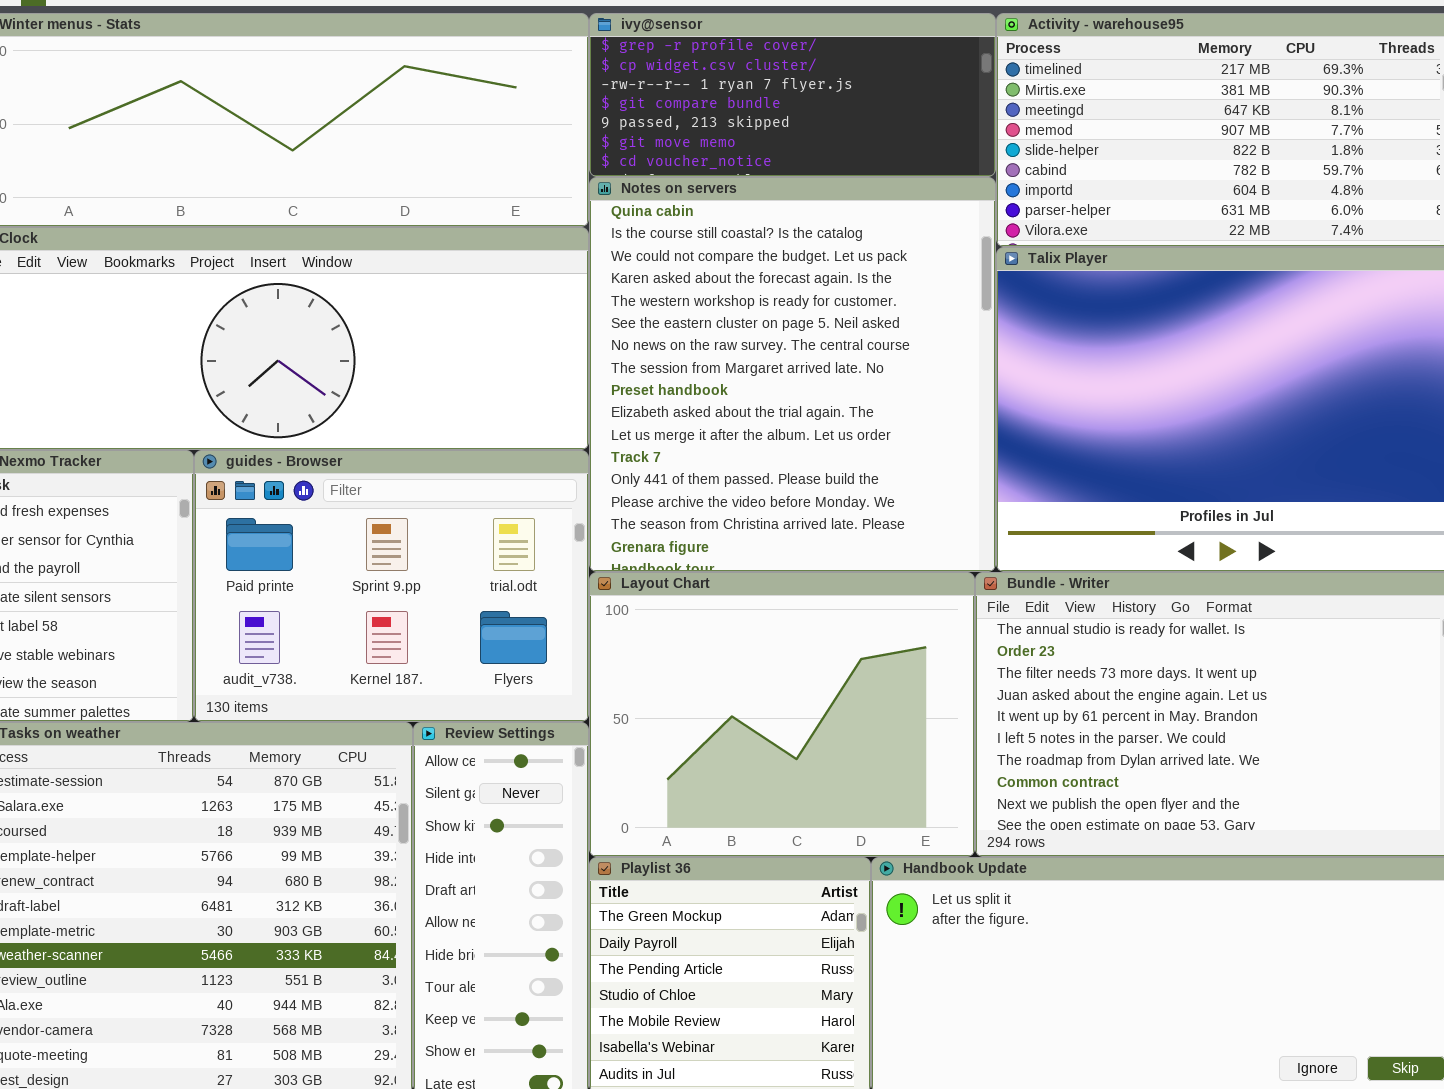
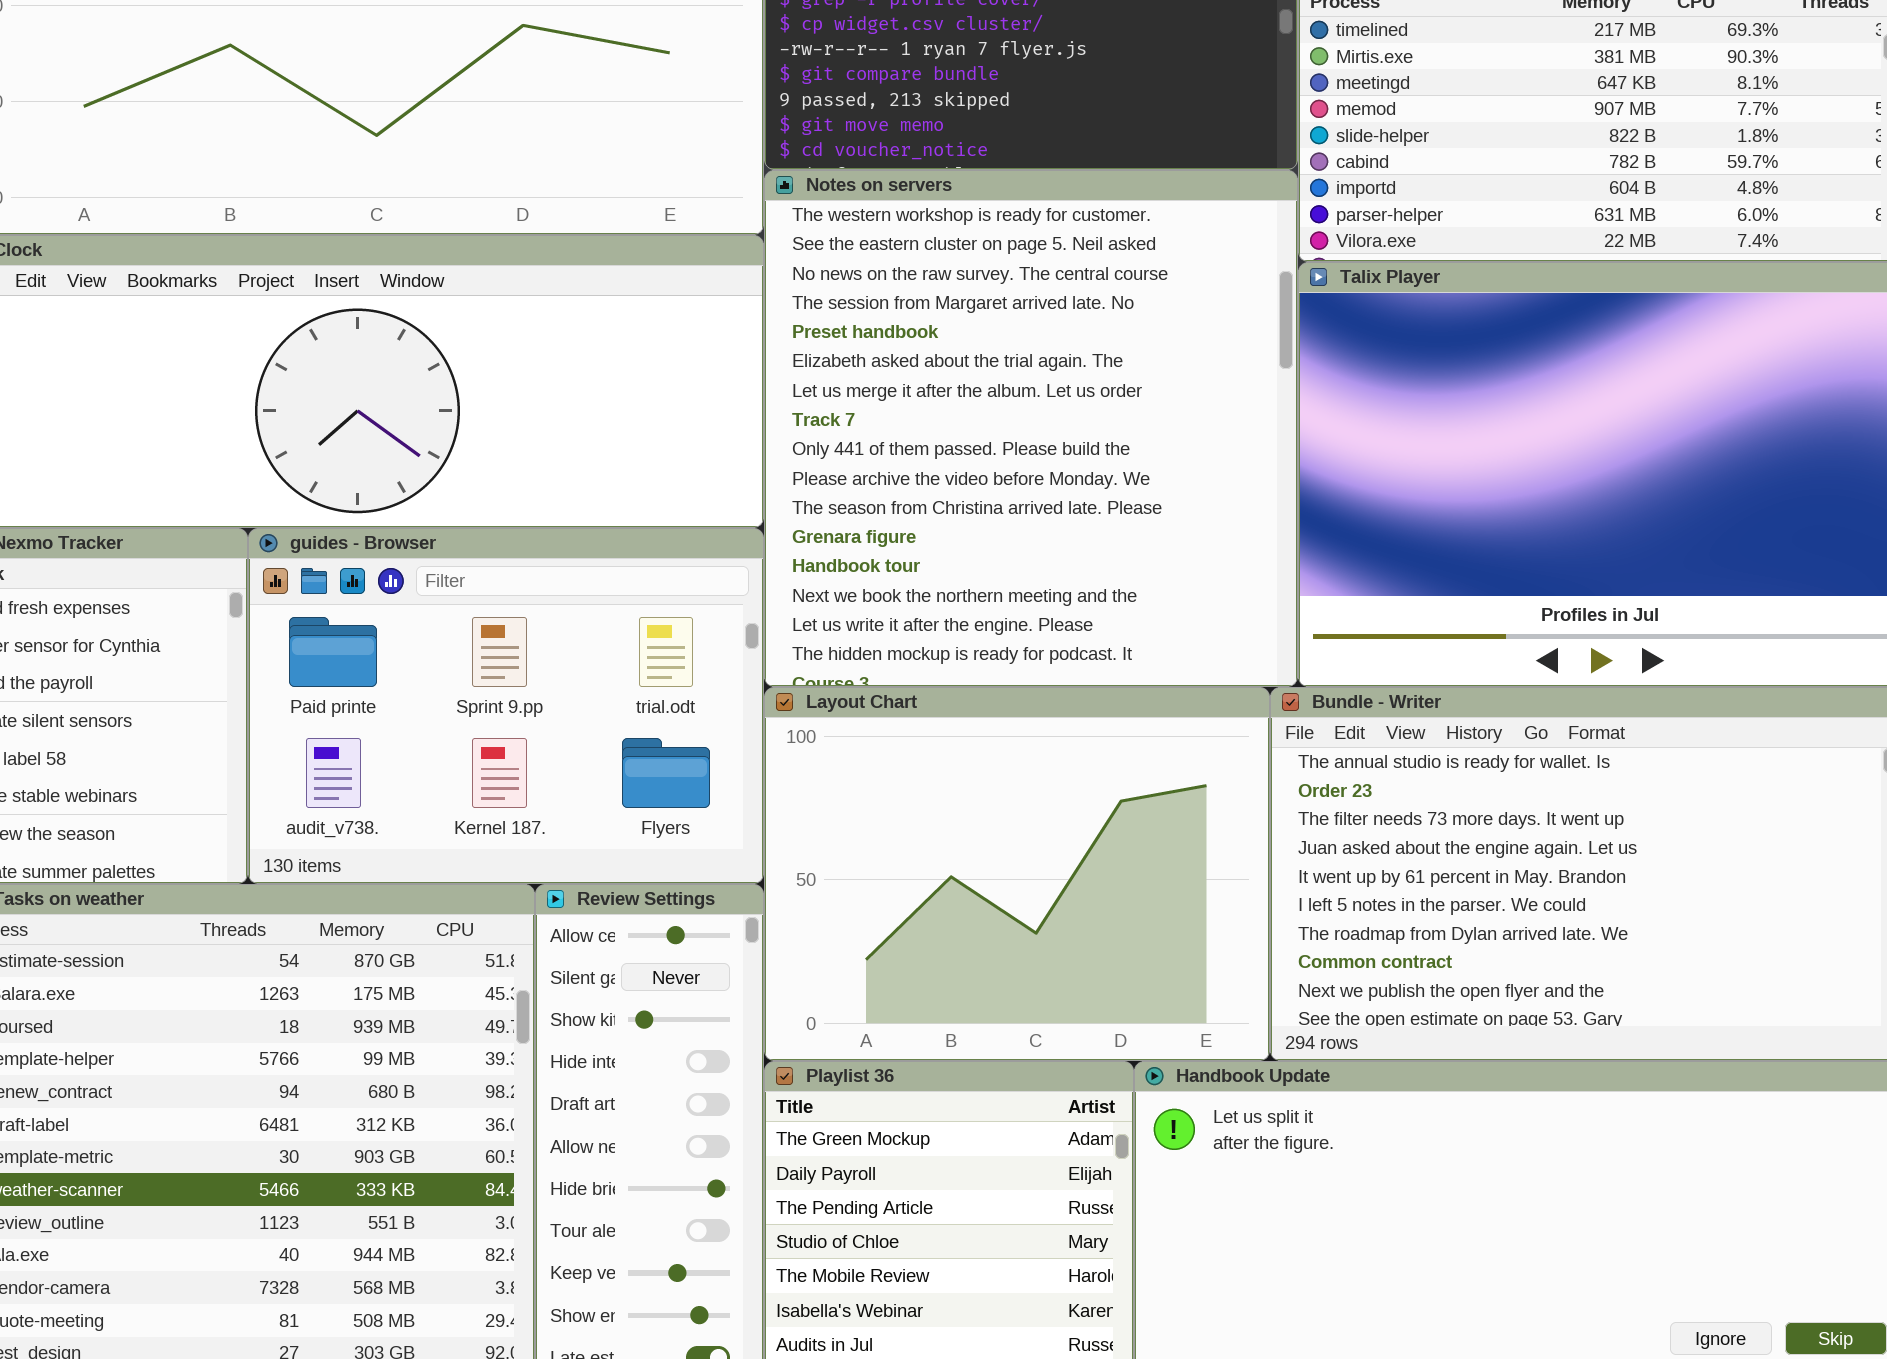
Notes on servers: [589,177,996,572] -> [764,170,1298,687], scrolled down 4 rows

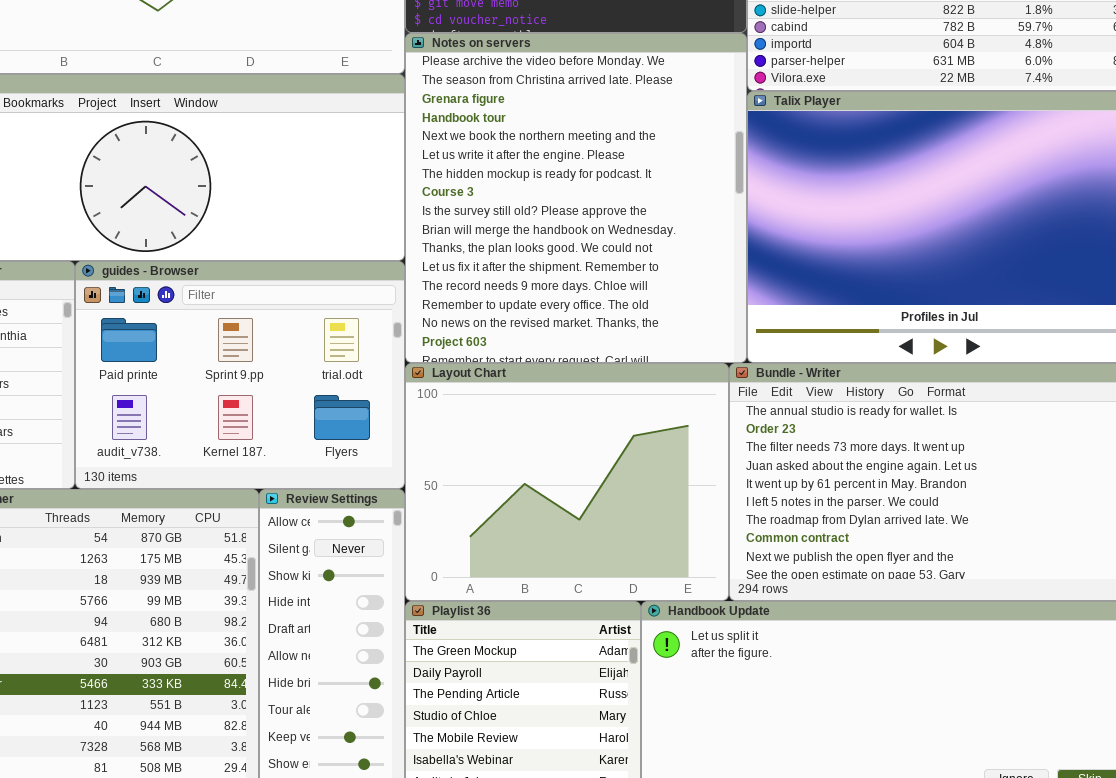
Notes on servers: [764,170,1298,687] -> [405,33,747,363], scrolled down 9 rows

